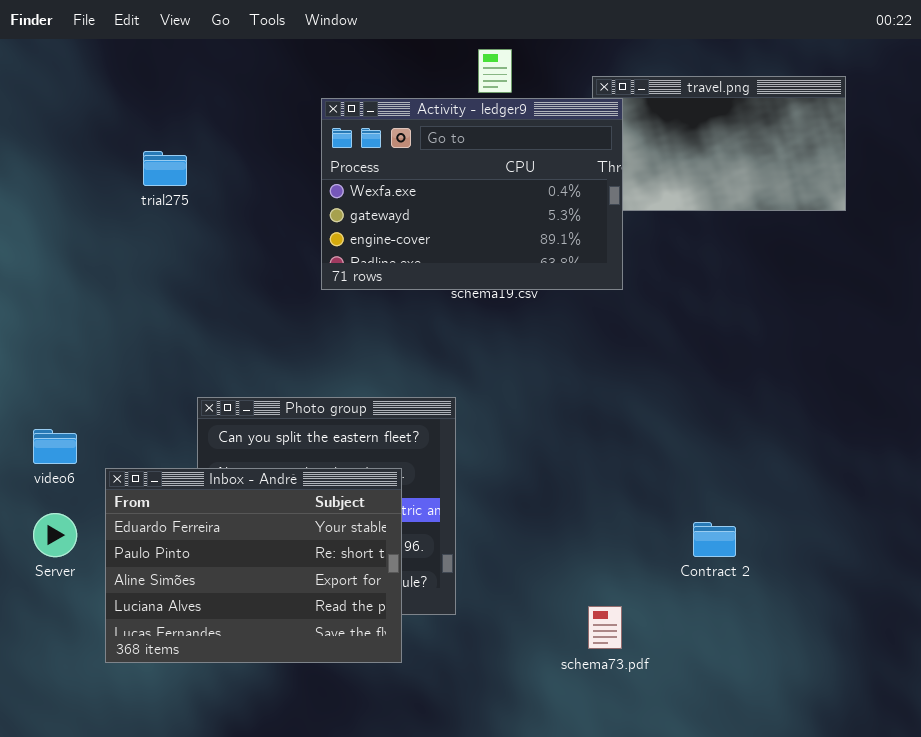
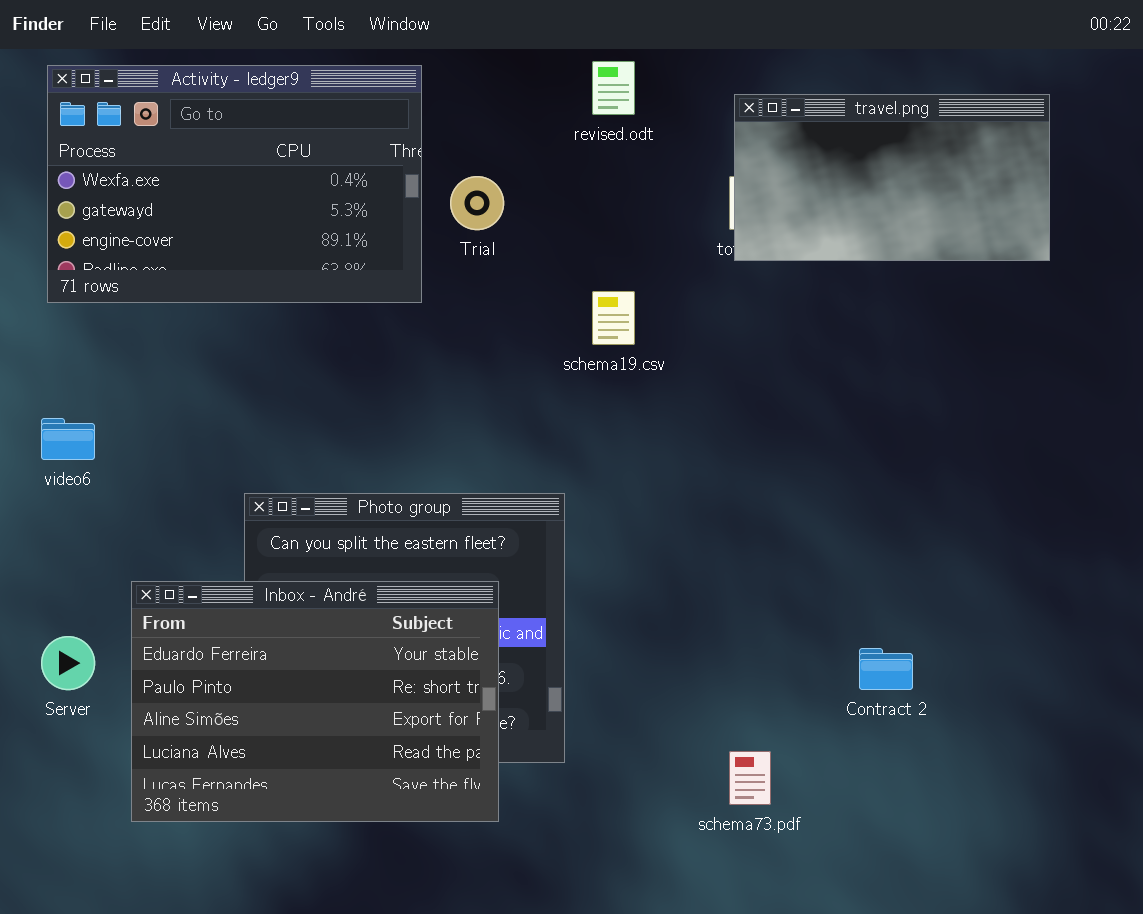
Activity - ledger9: [321,98,623,290] -> [47,65,422,303], moved
video6: [33,429,77,464] -> [41,418,95,460], moved

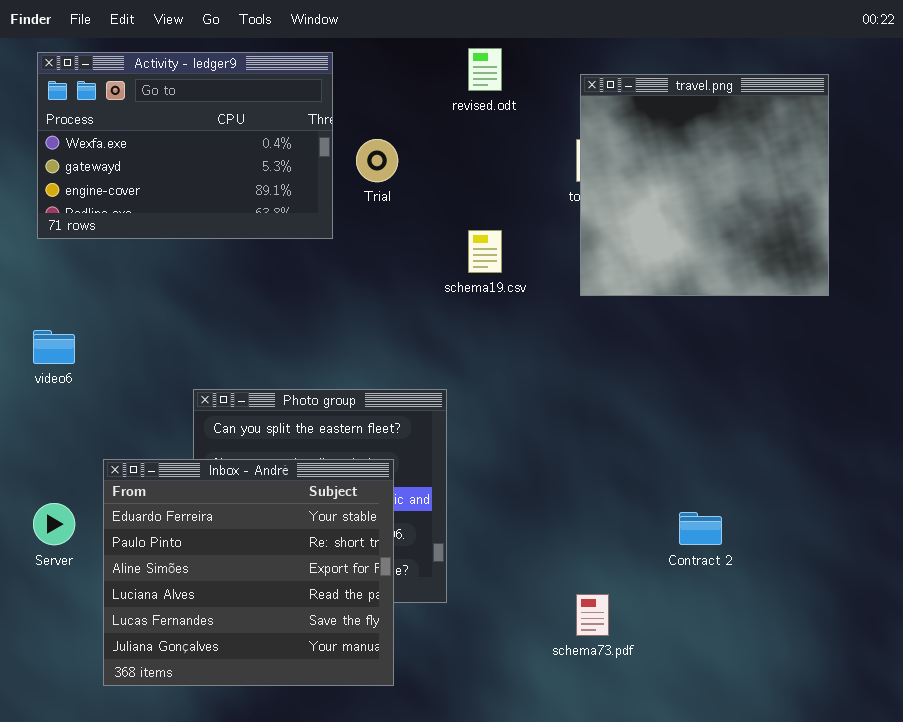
travel.png: [734,94,1050,261] -> [580,74,829,296], resized
Inbox - André: [131,581,499,822] -> [103,459,394,686], resized

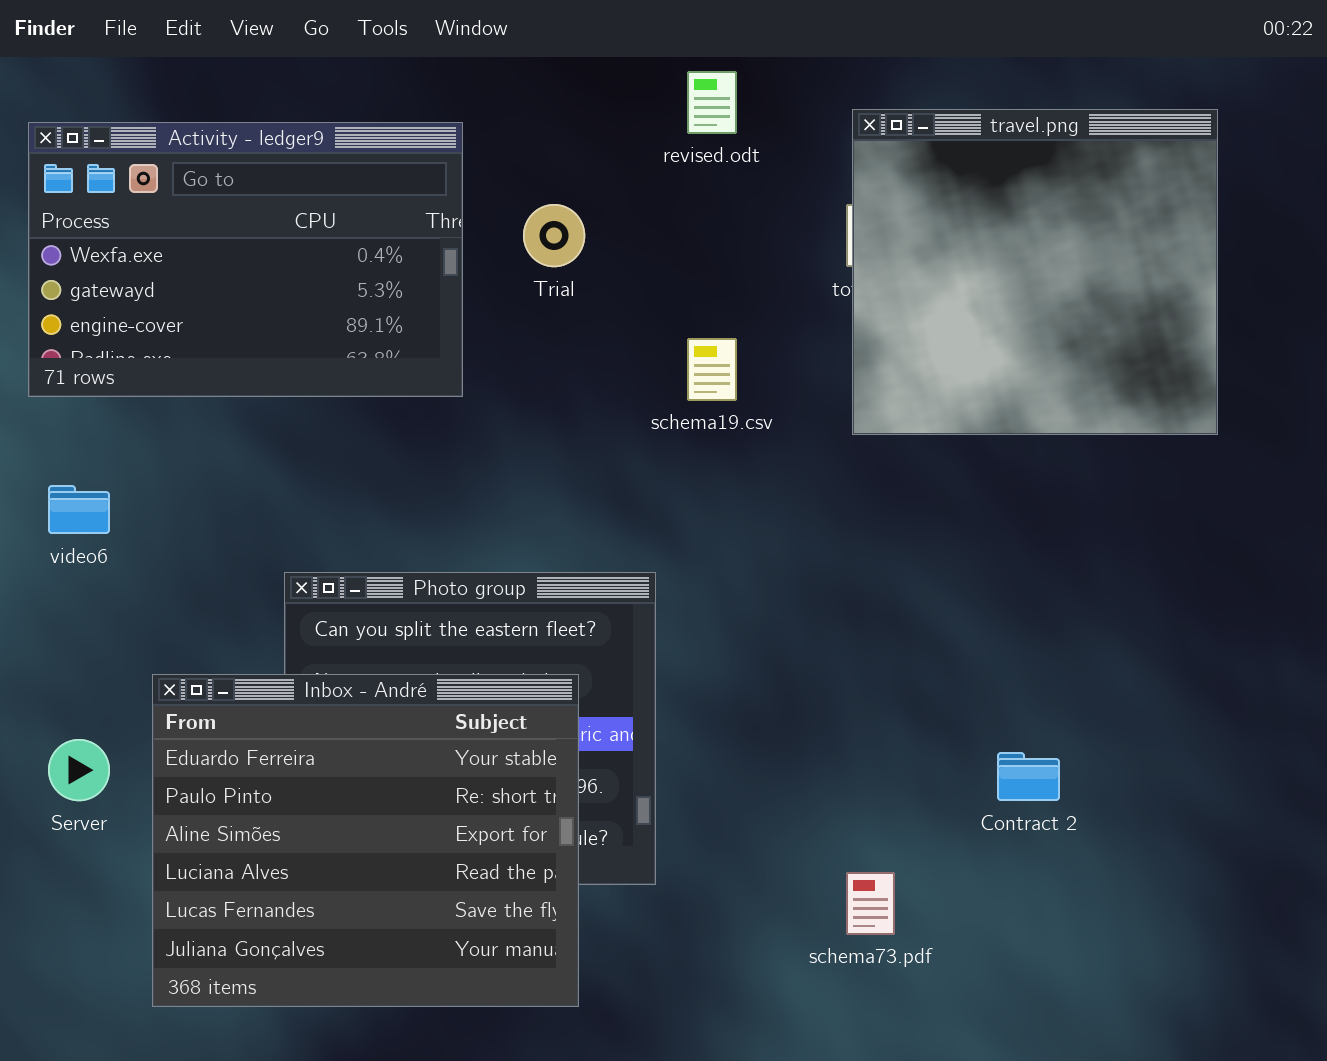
Activity - ledger9: [37,52,333,239] -> [28,122,463,397], moved

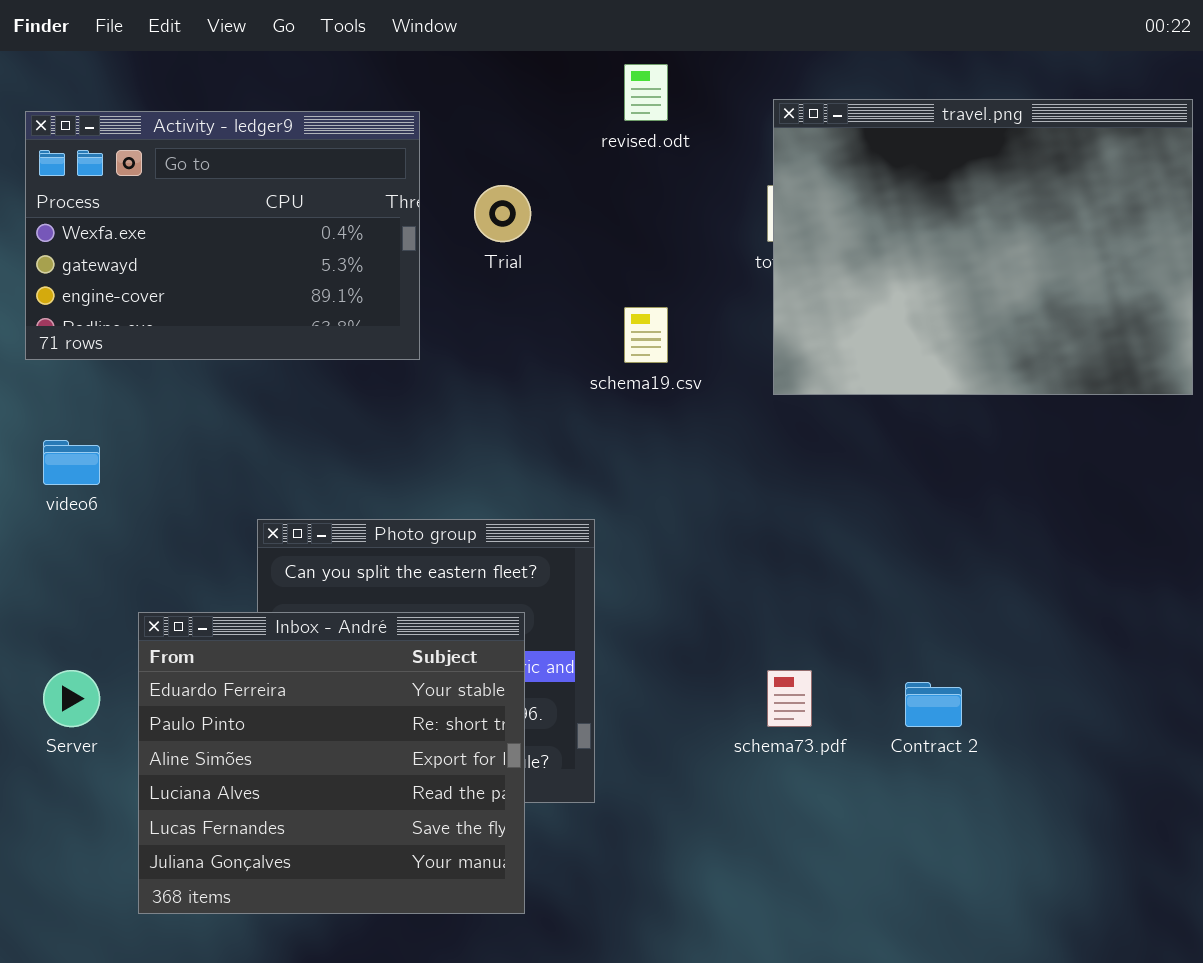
travel.png: [852,109,1218,435] -> [773,99,1193,395], resized
schema73.pdf: [846,872,895,935] -> [767,670,812,727], moved

